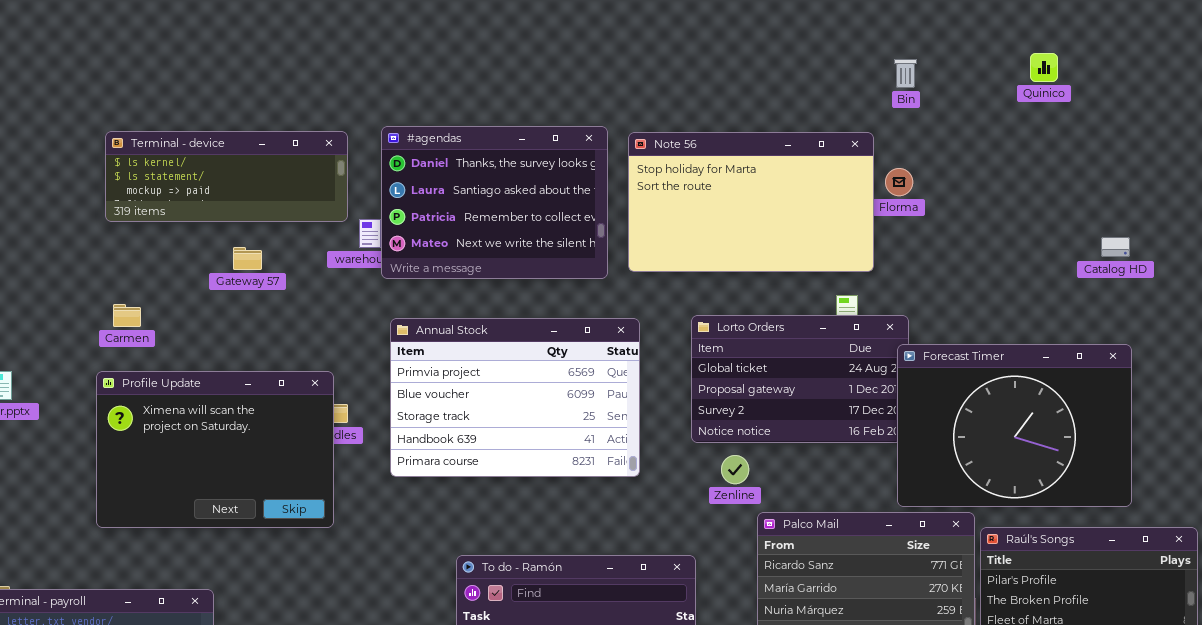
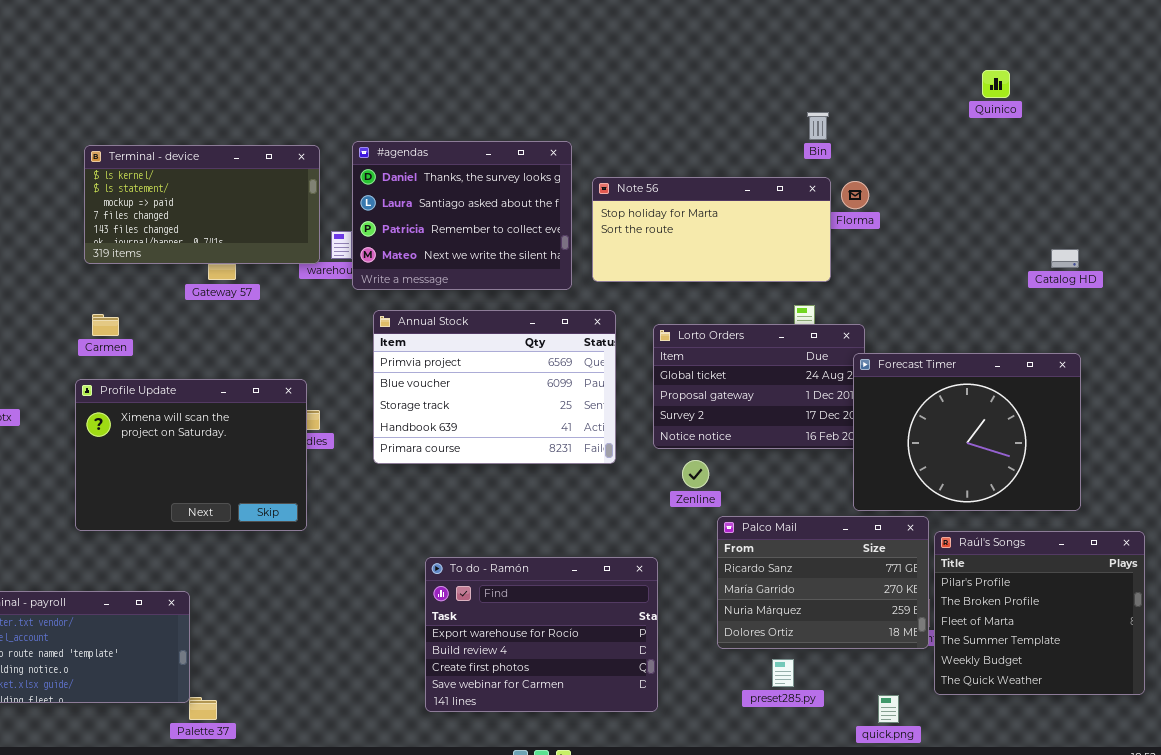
Bin: [894,59,917,88] -> [807,112,829,140], moved
Terminal - device: [105,131,348,222] -> [84,145,320,264], resized
Note 56: [628,132,874,272] -> [592,177,831,282], resized
Annual Stock: [390,318,640,477] -> [373,310,616,464], moved

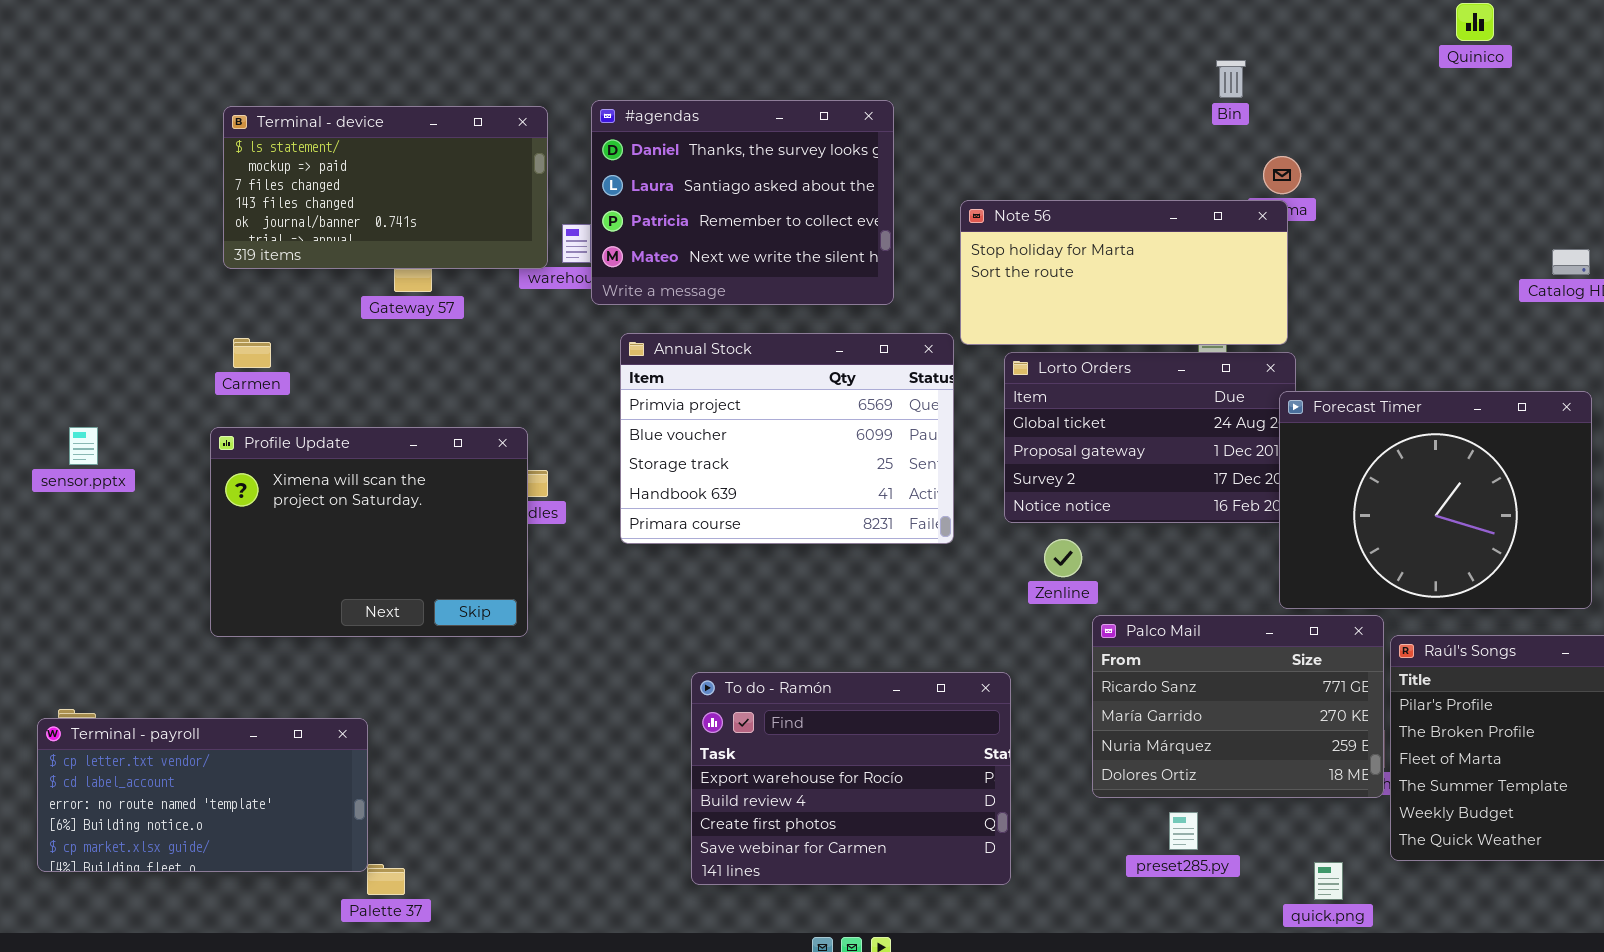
Terminal - device: [84,145,320,264] -> [223,106,548,269], scrolled down 1 row
Note 56: [592,177,831,282] -> [960,200,1288,345], moved

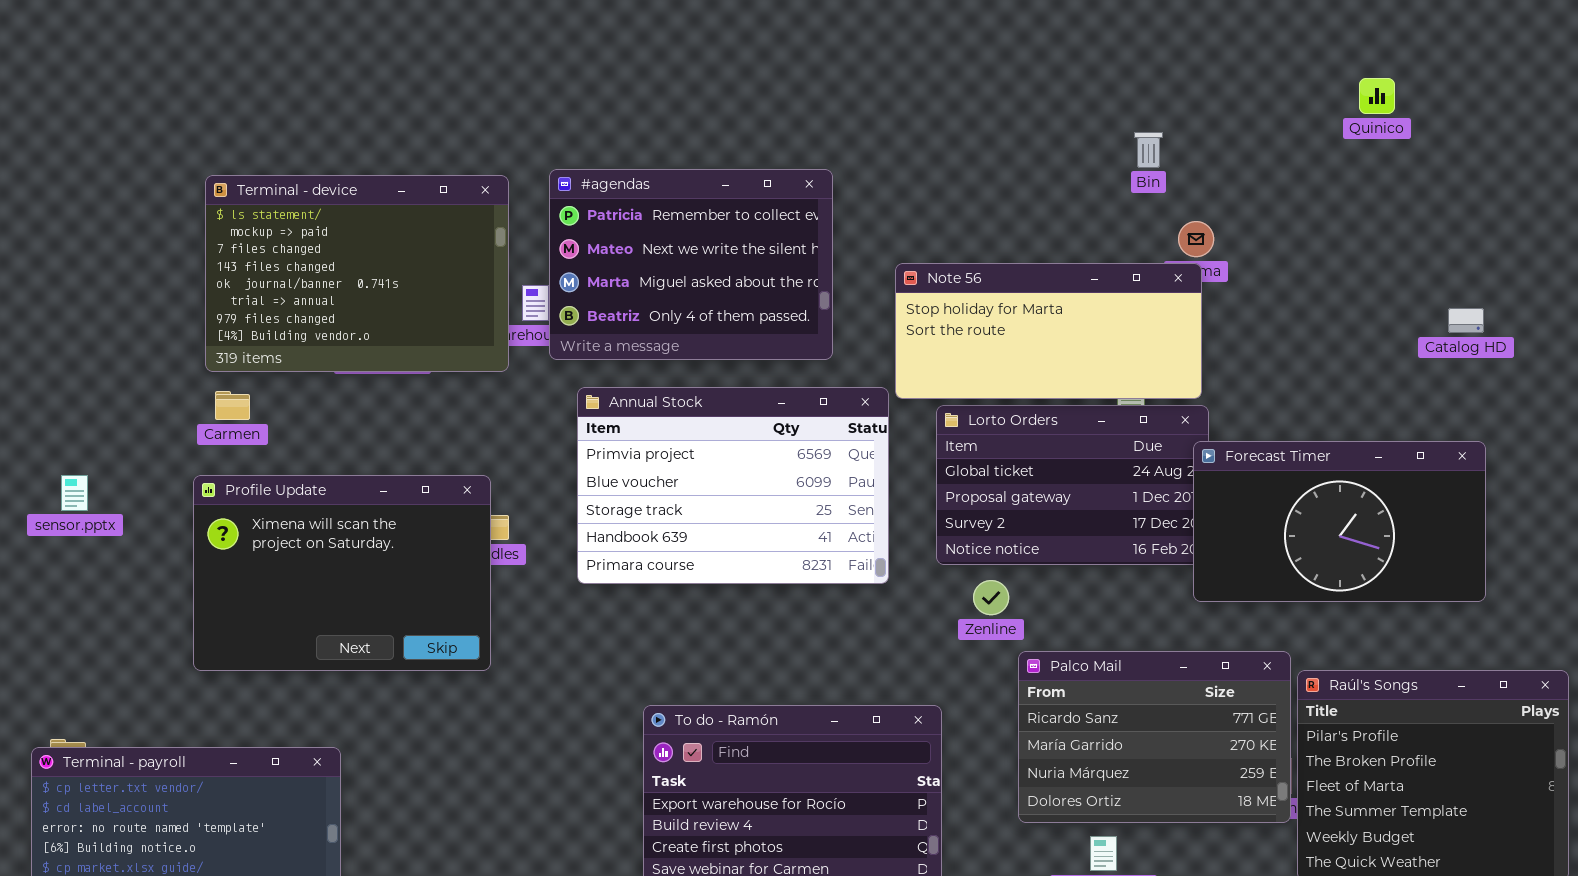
#agendas: [591,100,894,305] -> [549,169,833,360], scrolled down 2 rows
Terminal - device: [223,106,548,269] -> [205,175,509,372], resized
Forecast Timer: [1279,391,1592,609] -> [1193,441,1486,602], resized

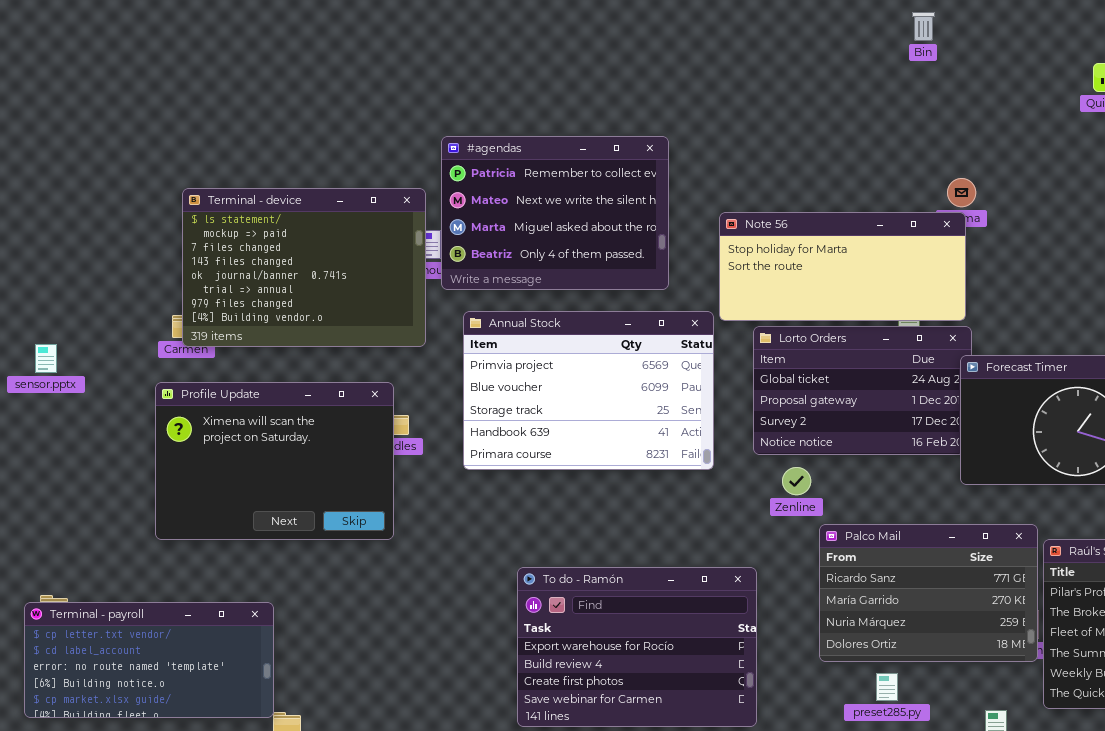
Bin: [1134,132,1163,168] -> [912,12,935,41], moved
Terminal - device: [205,175,509,372] -> [182,188,426,347], moved
sensor.pptx: [61,475,88,511] -> [35,344,57,373], moved

